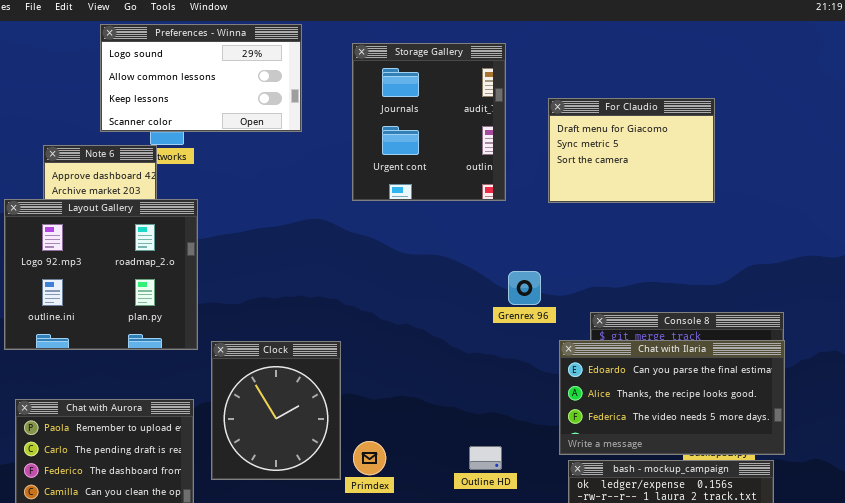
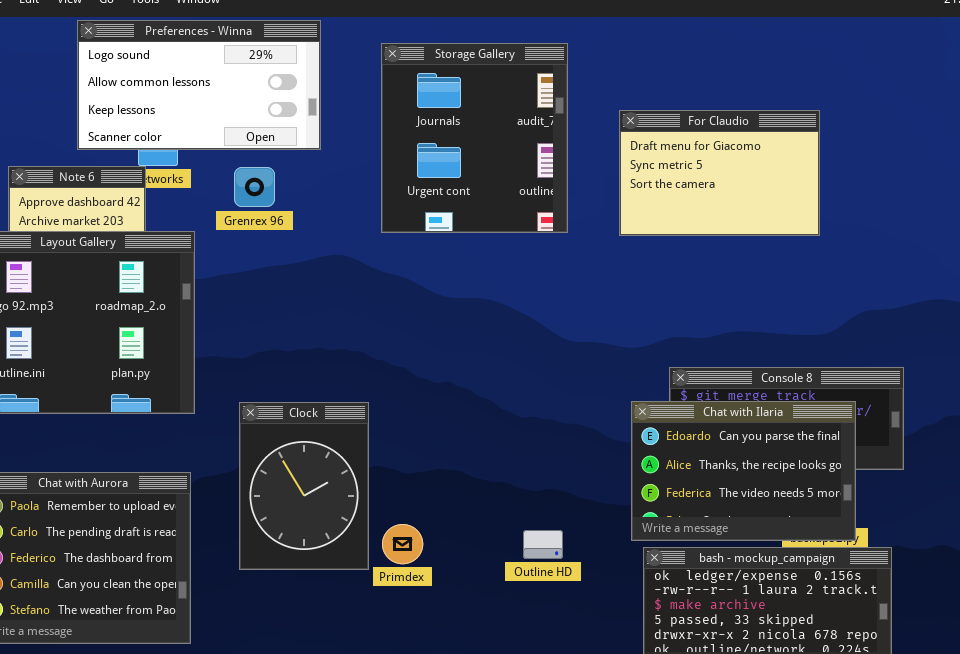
Grenrex 96: [508,271,541,305] -> [234,167,275,207], moved
Chat with Ilaria: [559,340,785,455] -> [631,401,856,541], resized
Clock: [211,341,341,480] -> [239,402,369,570], resized

